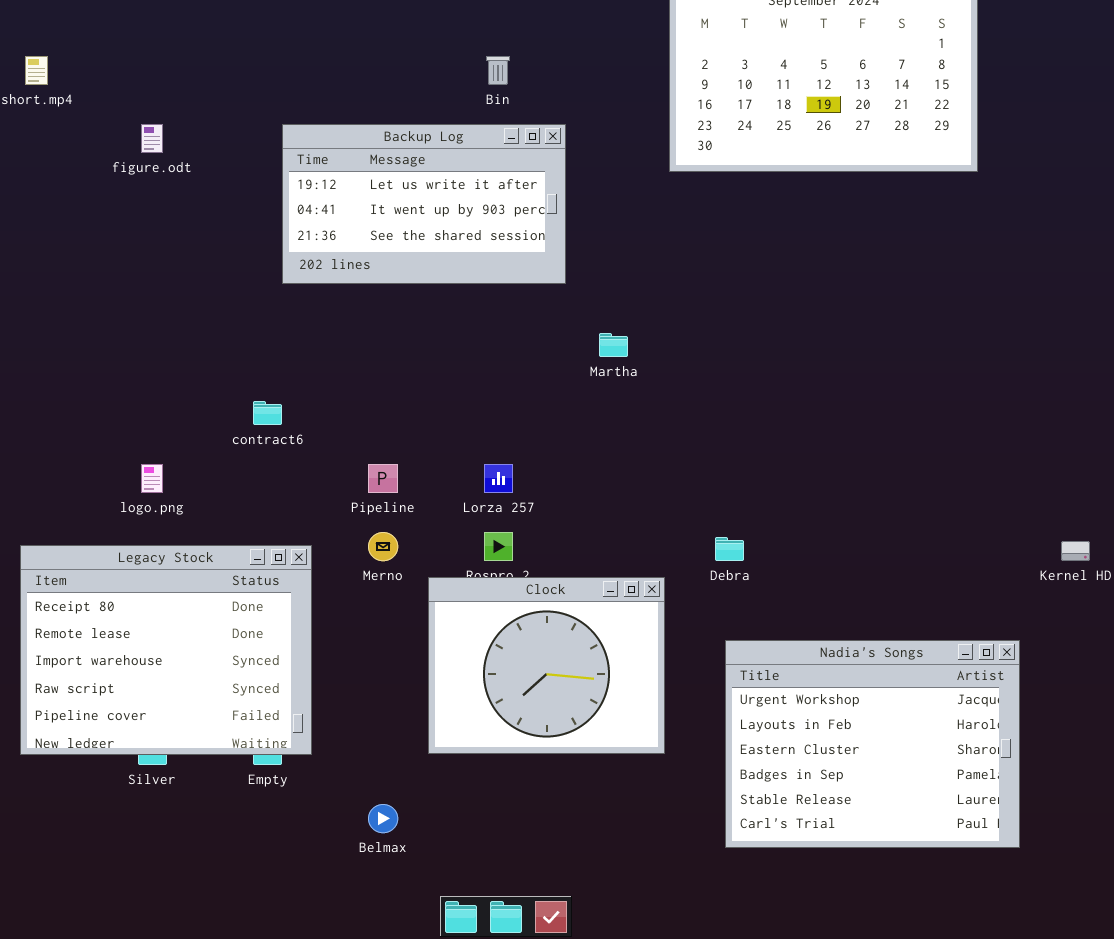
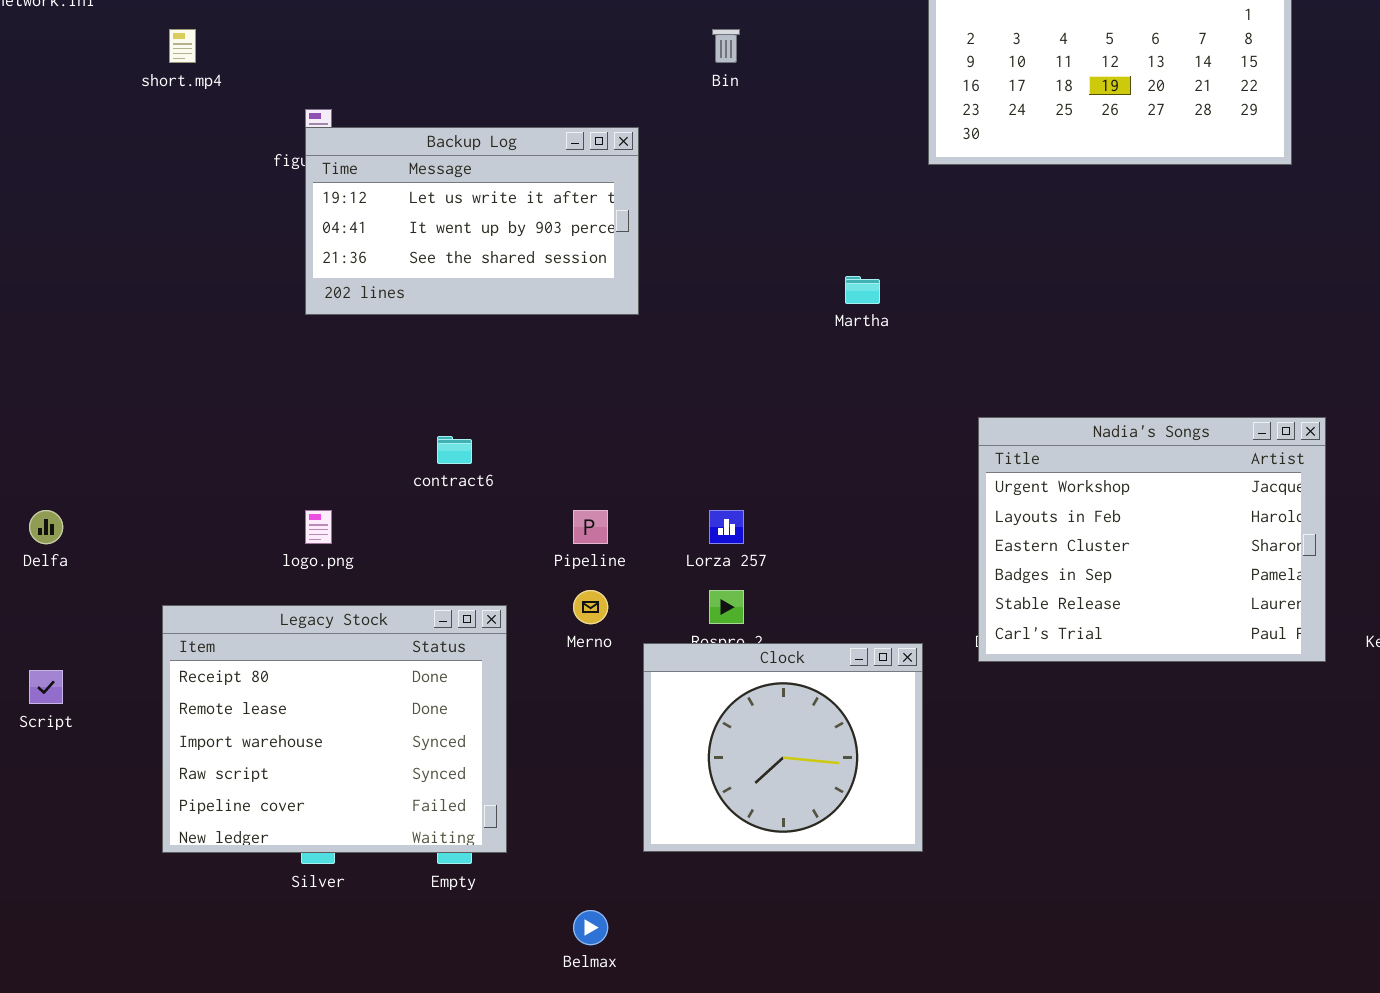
Backup Log: [282,124,566,284] -> [305,127,639,315], moved
Martha: [599,333,628,357] -> [845,276,880,304], moved
Nadia's Songs: [725,640,1020,848] -> [978,417,1326,662], moved

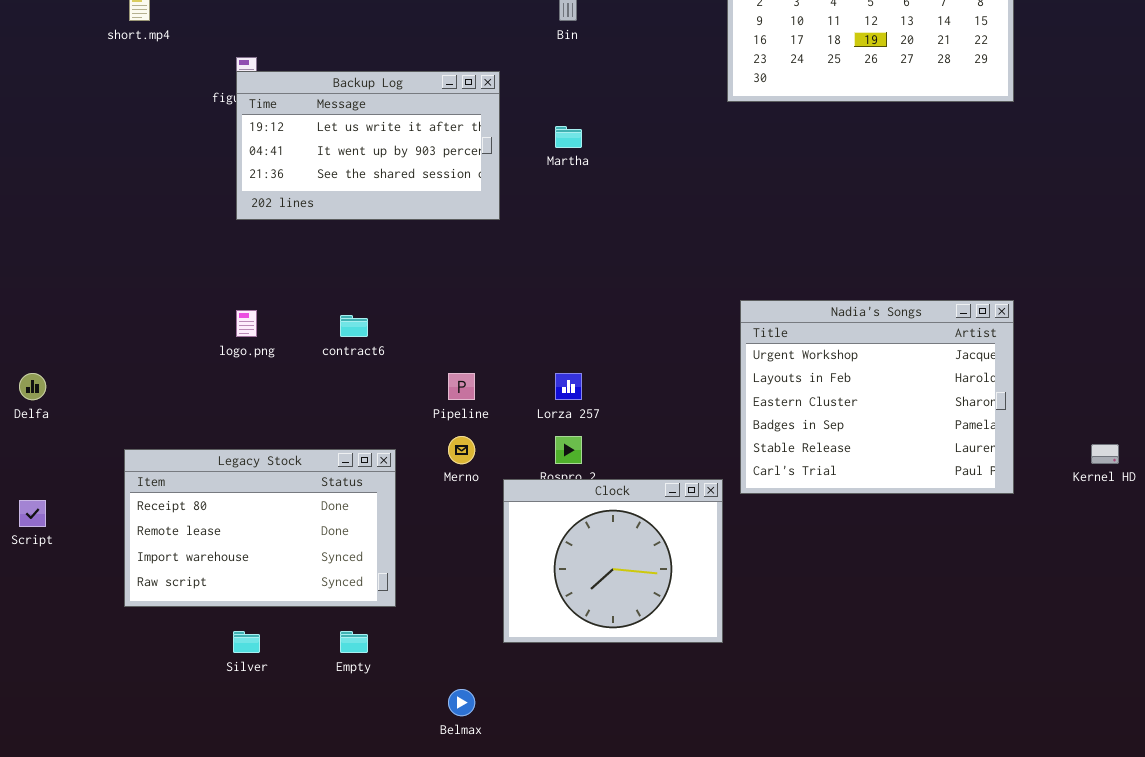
Martha: [845,276,880,304] -> [555,126,582,148], moved
Nadia's Songs: [978,417,1326,662] -> [740,300,1014,494], moved
logo.png: [305,510,332,544] -> [236,310,257,337], moved
Legacy Stock: [162,605,507,853] -> [124,449,396,607], resized

